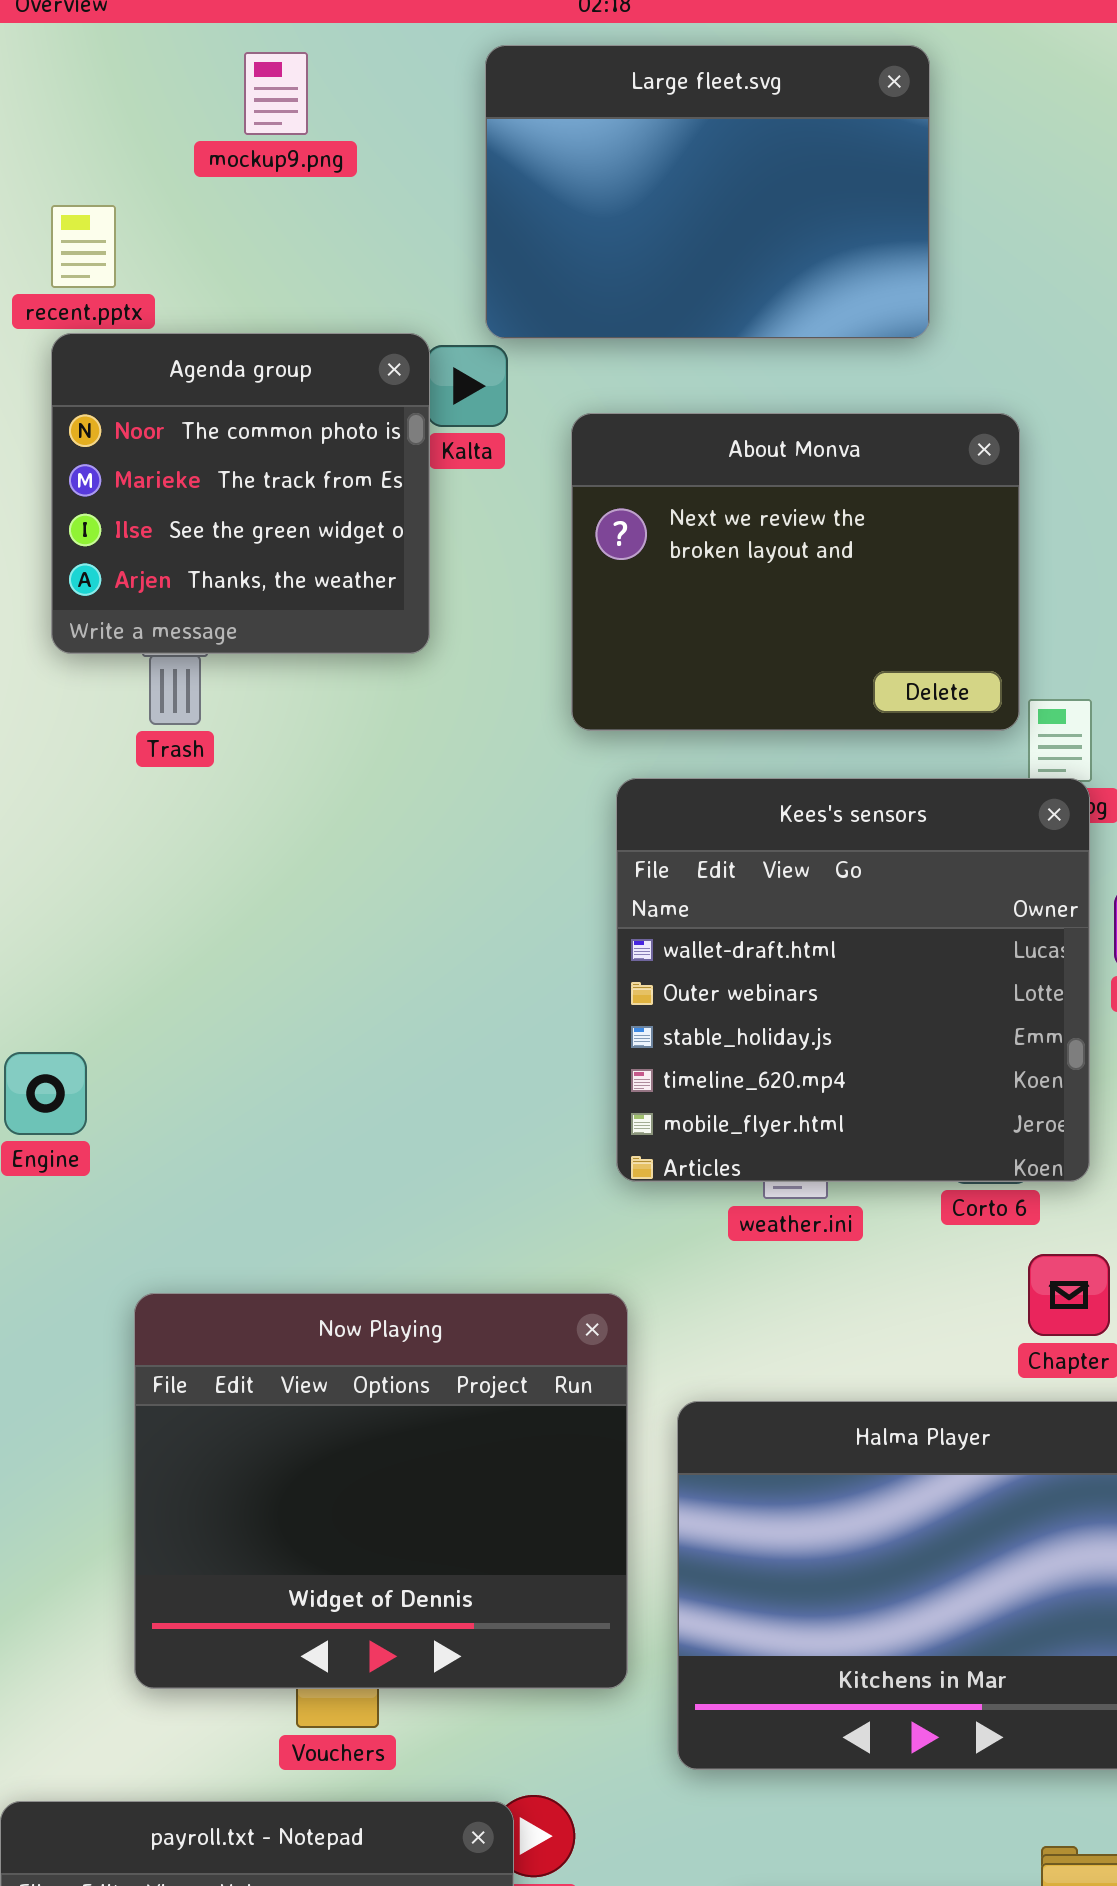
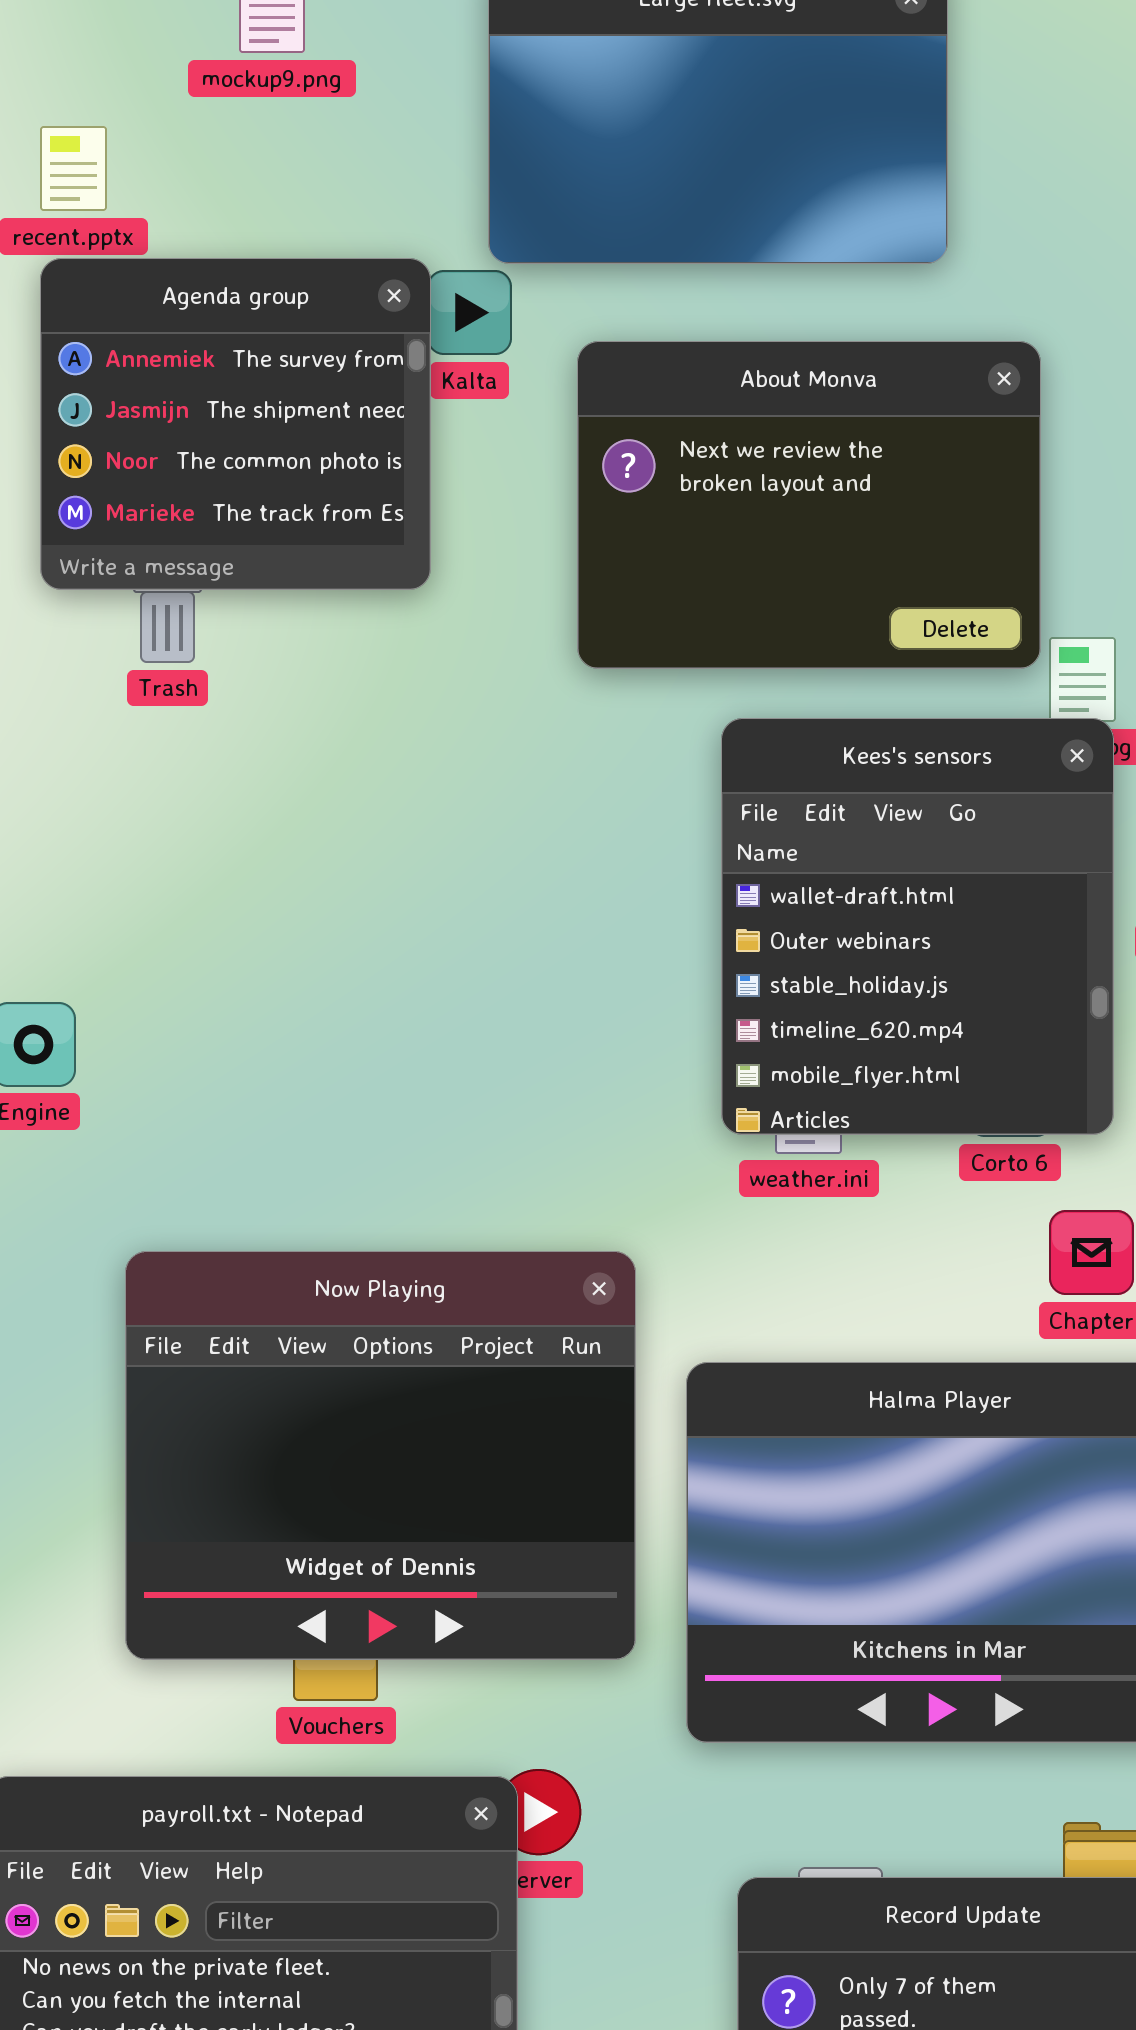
Agenda group: [51,333,430,654] -> [40,258,431,590], scrolled up 2 rows
Kees's sensors: [616,778,1090,1182] -> [721,718,1114,1135], resized

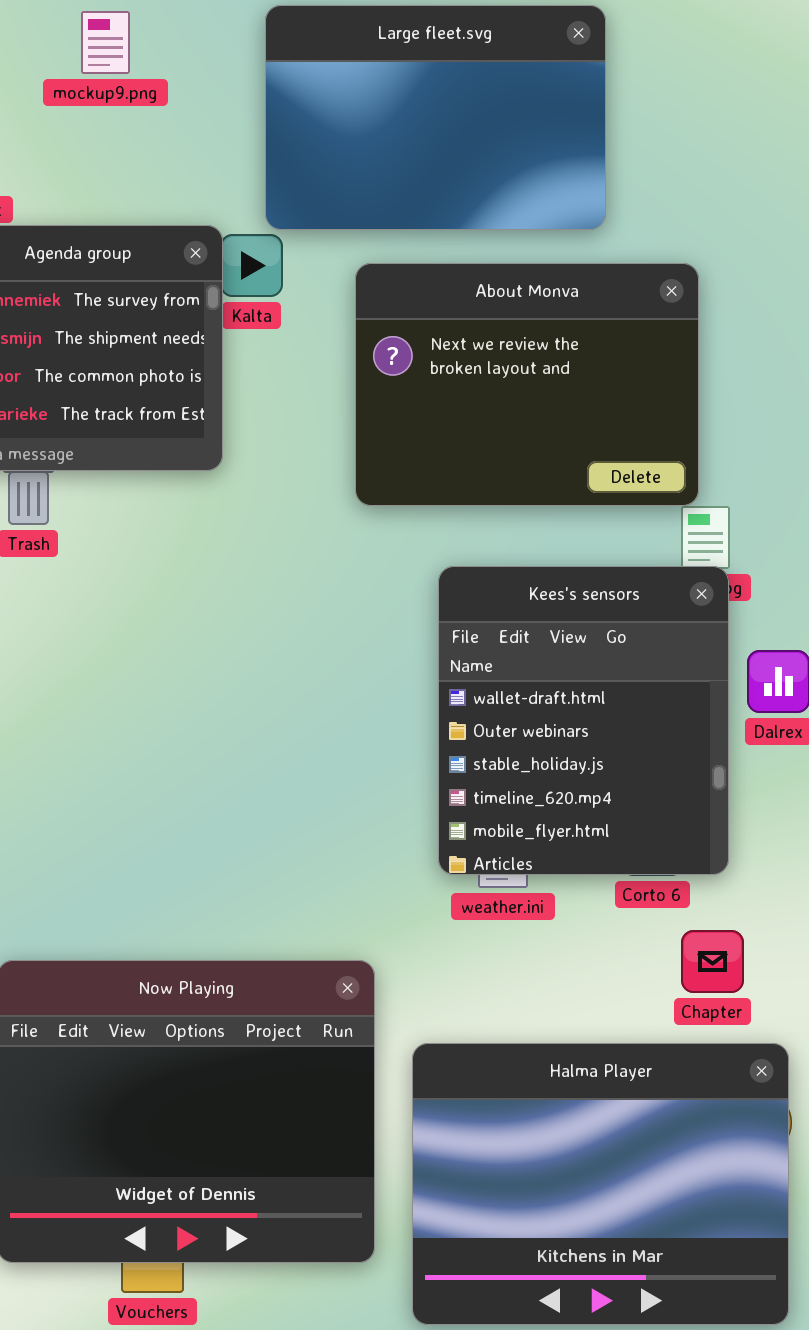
About Monva: [577,341,1041,669] -> [355,263,699,506], moved

